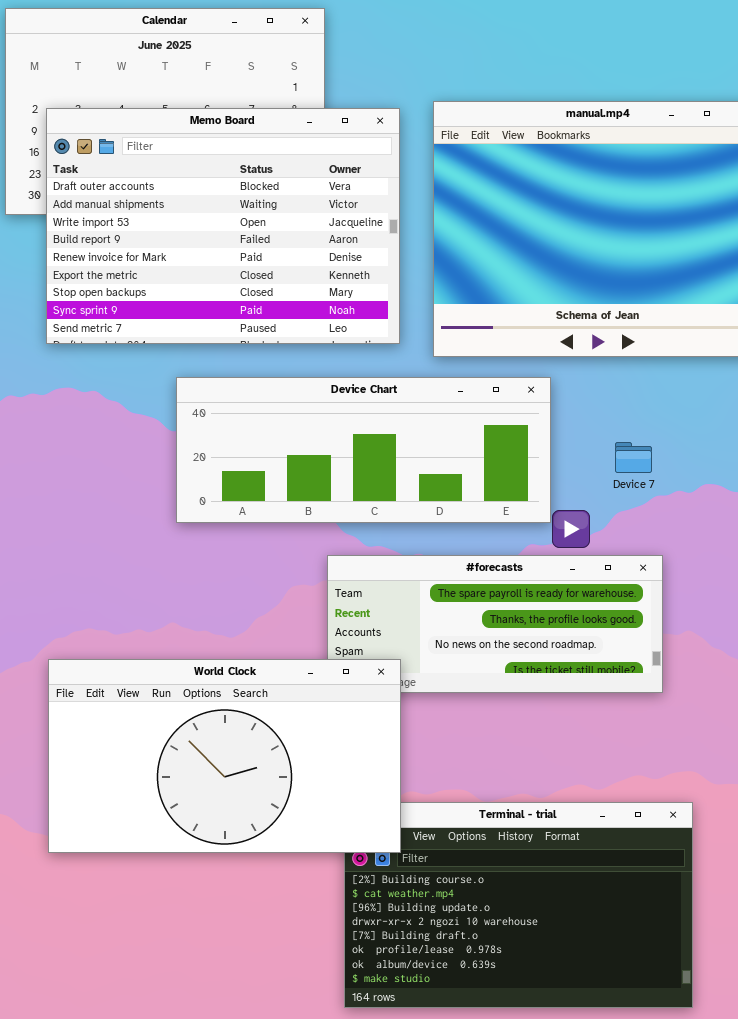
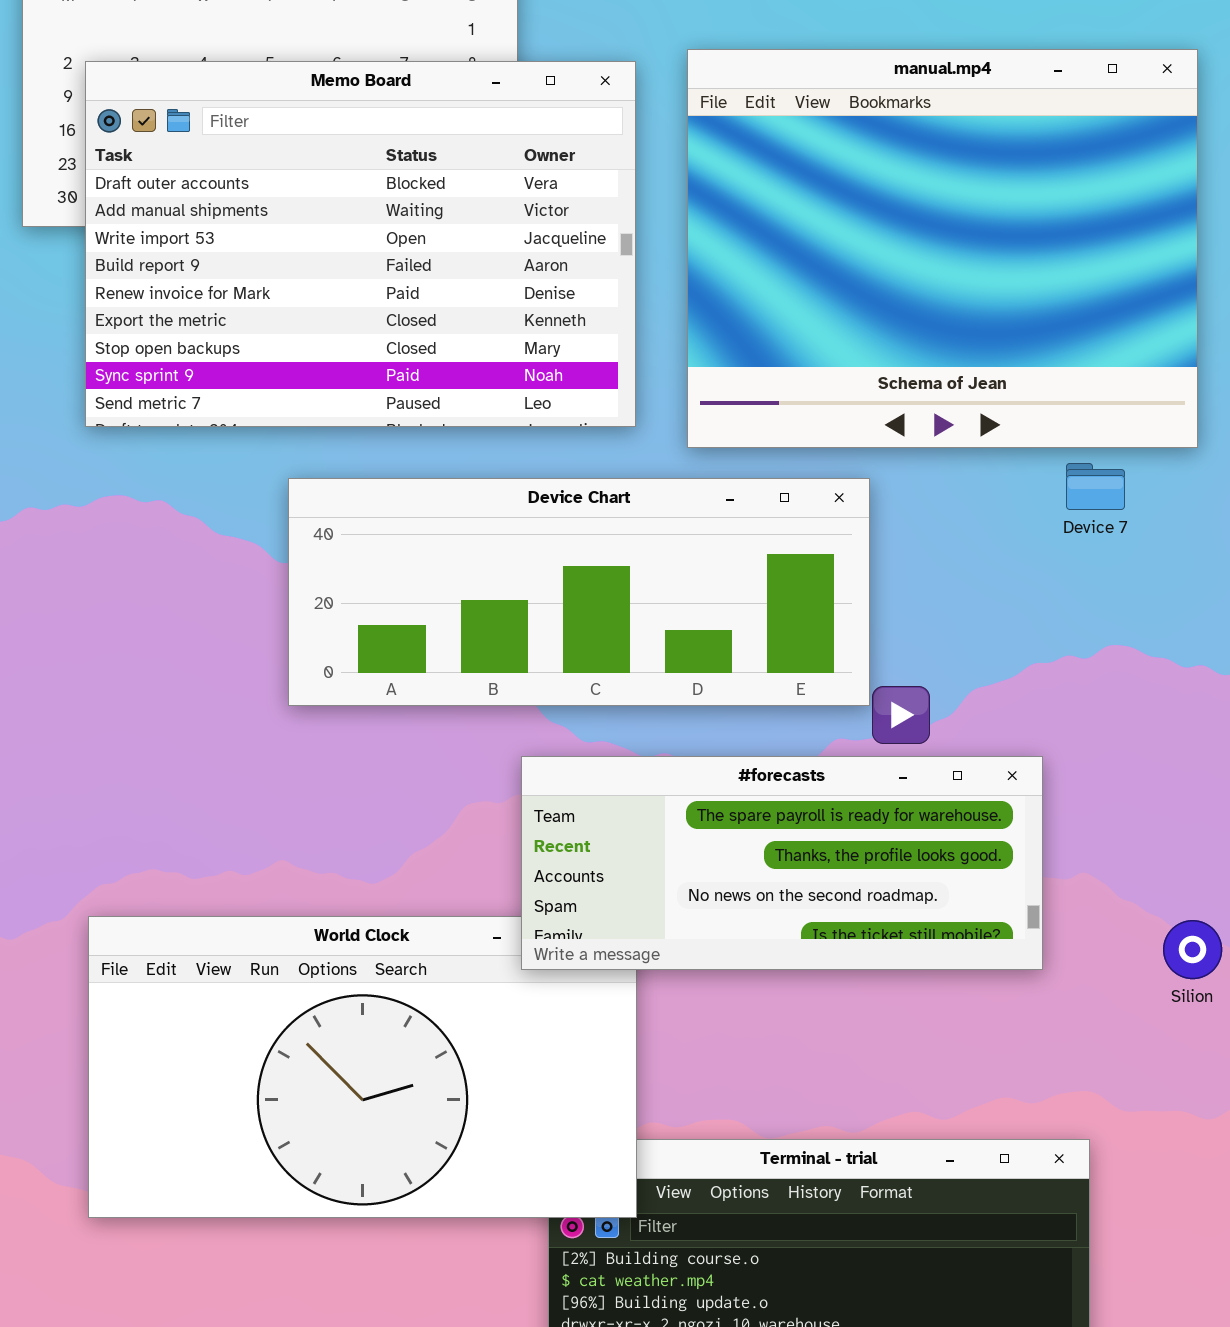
Device 7: [615,442,652,473] -> [1066,463,1125,510], moved
#forecasts: [327,555,663,693] -> [521,756,1043,970], raised

